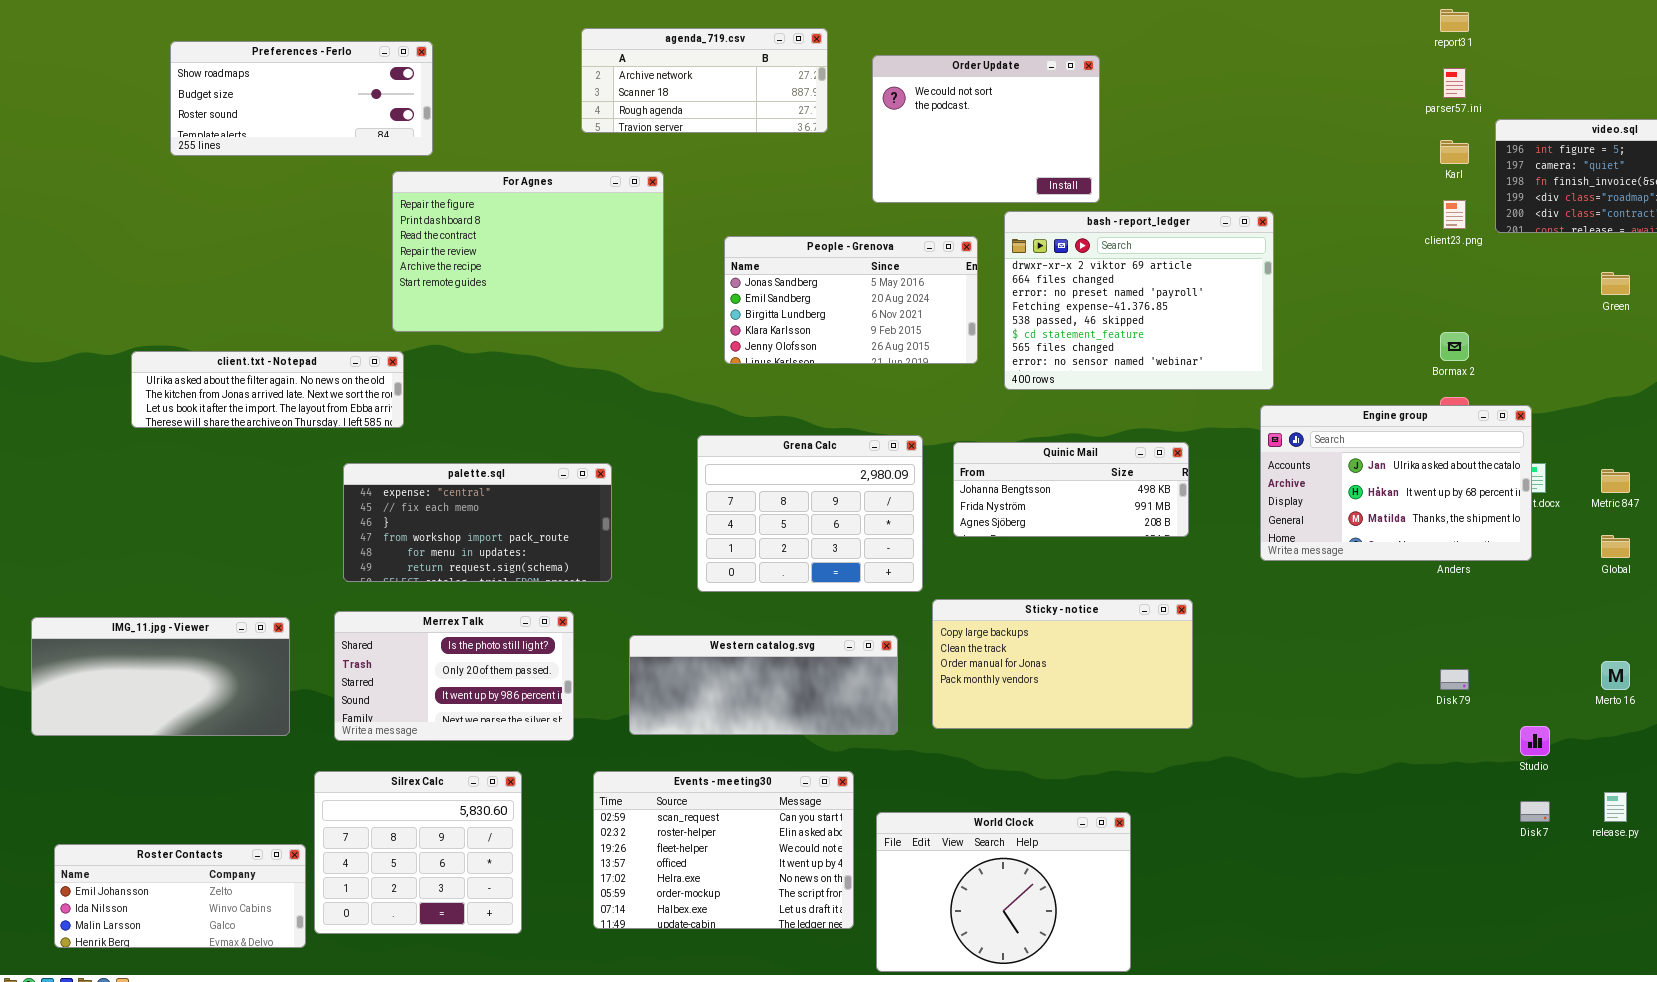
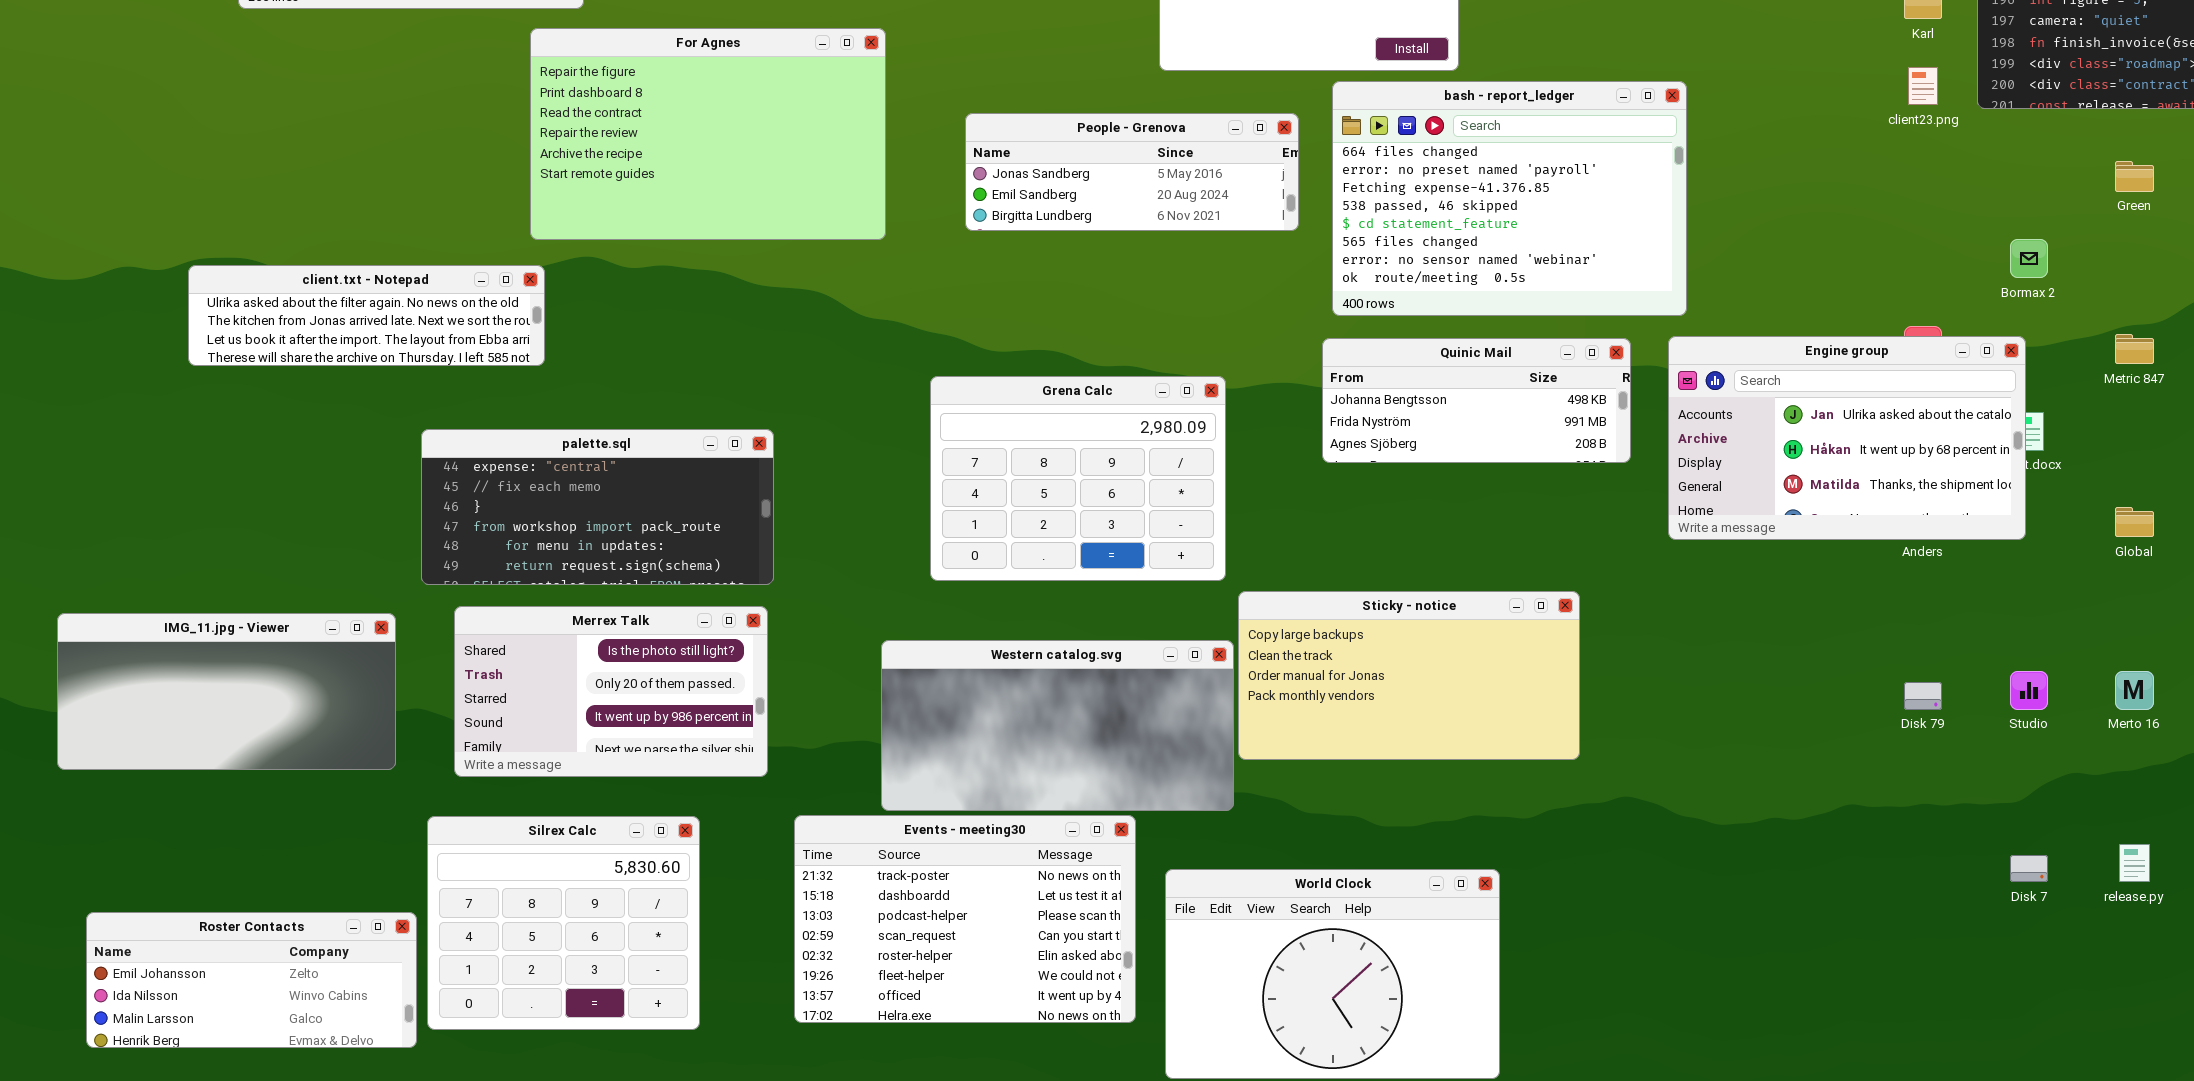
bash - report_ledger: [1004,211,1274,390] -> [1332,81,1687,316], scrolled down 1 row
People - Grenova: [724,236,978,364] -> [965,113,1299,231], resized
Bormax 2: [1440,332,1469,361] -> [2010,239,2048,278], moved
Quinic Mail: [953,442,1189,537] -> [1322,338,1631,463], moved
palette.sql: [343,463,612,582] -> [421,429,774,585], moved
Metric 847: [1601,469,1630,493] -> [2115,334,2154,364], moved
Western catalog.svg: [629,635,898,735] -> [881,640,1234,811], moved, resized
Studio: [1520,726,1550,756] -> [2010,671,2048,710], moved
Events - meeting30: [593,771,854,929] -> [794,815,1136,1023], scrolled up 3 rows

